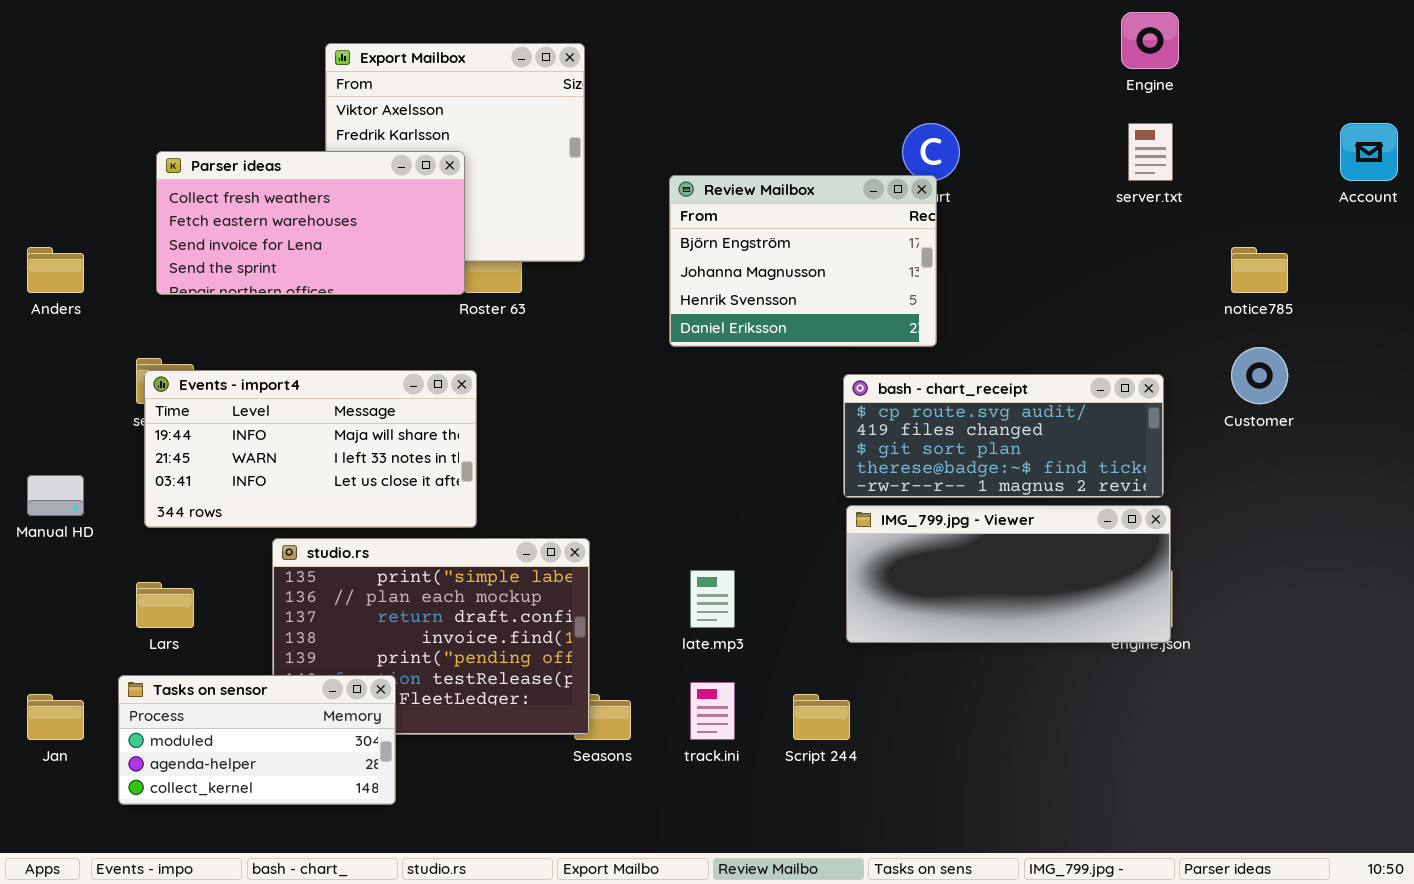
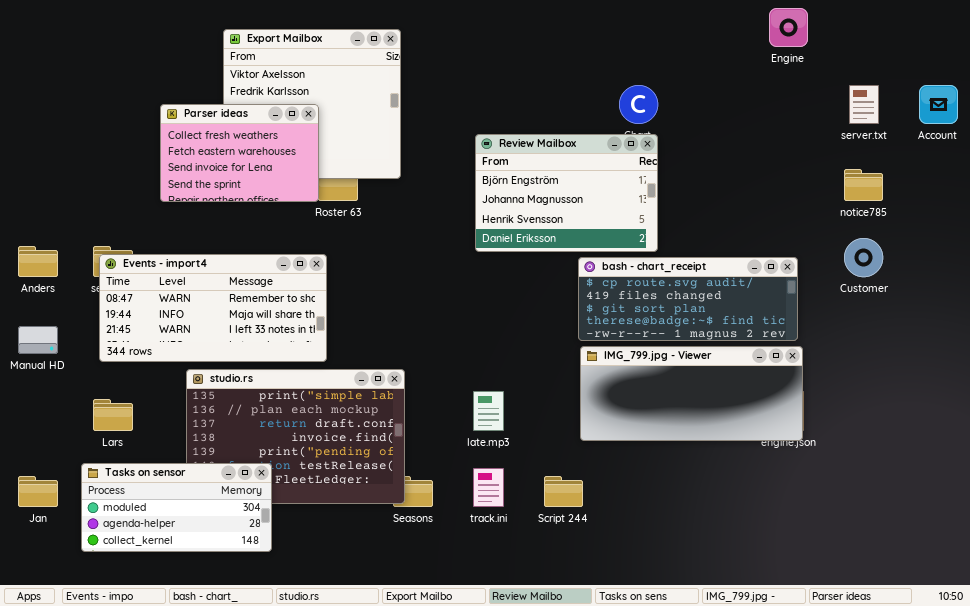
server.txt: [1128,123,1173,181] -> [849,85,879,124], moved
Parser ideas: [156,151,465,295] -> [160,104,319,202], resized
Review Mailbox: [669,175,937,347] -> [475,134,658,252], moved
Anders: [27,247,84,293] -> [18,246,58,277], moved
Events - import4: [144,370,477,528] -> [99,254,327,362], scrolled up 1 row

